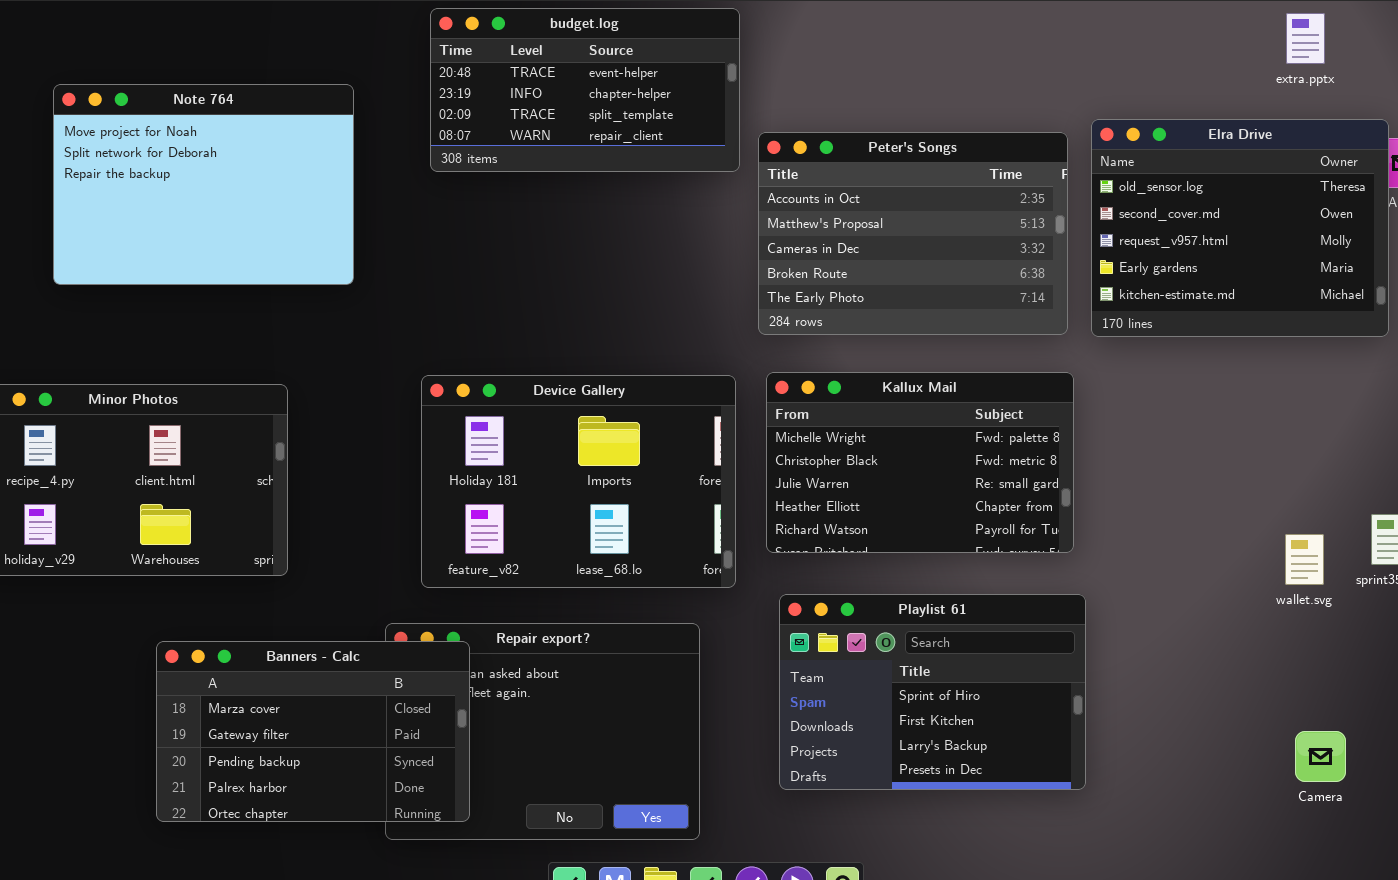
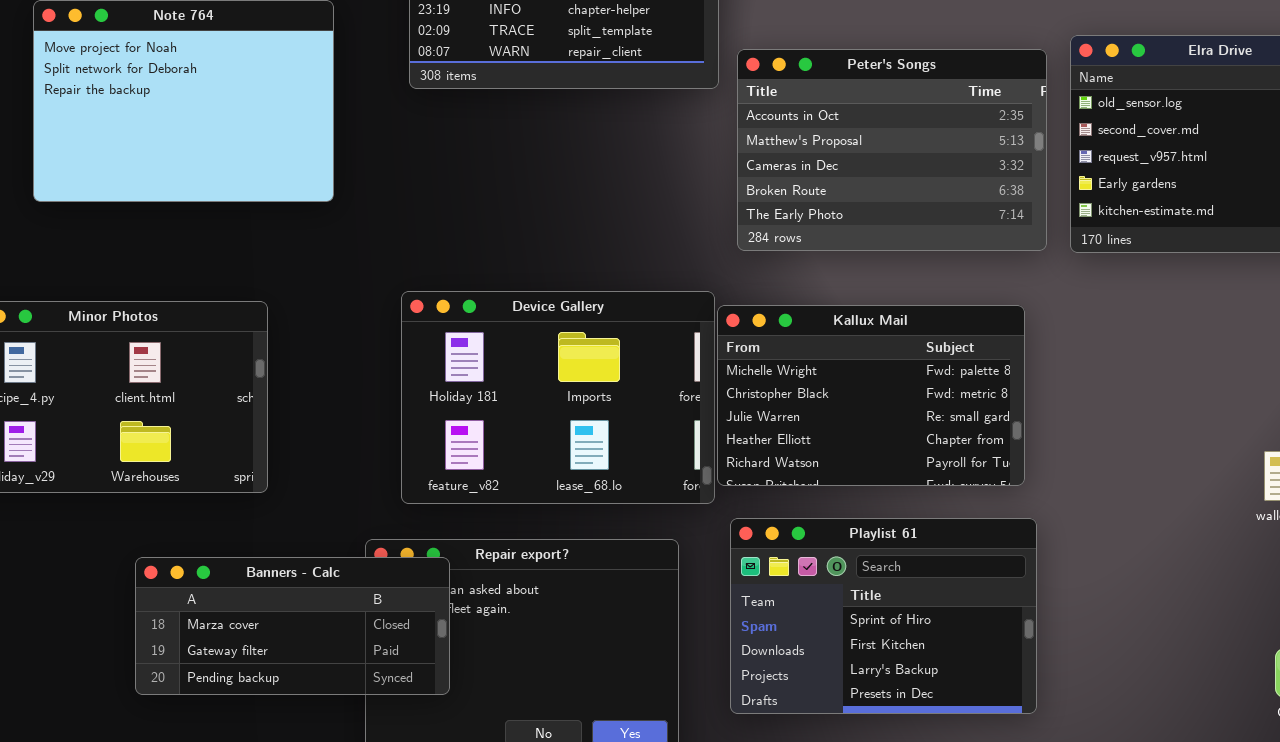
Kallux Mail: [766,372,1074,553] -> [717,305,1025,486], moved
Playlist 61: [779,594,1086,790] -> [730,518,1037,714], moved
Banners - Calc: [156,641,470,822] -> [135,557,450,695], resized

